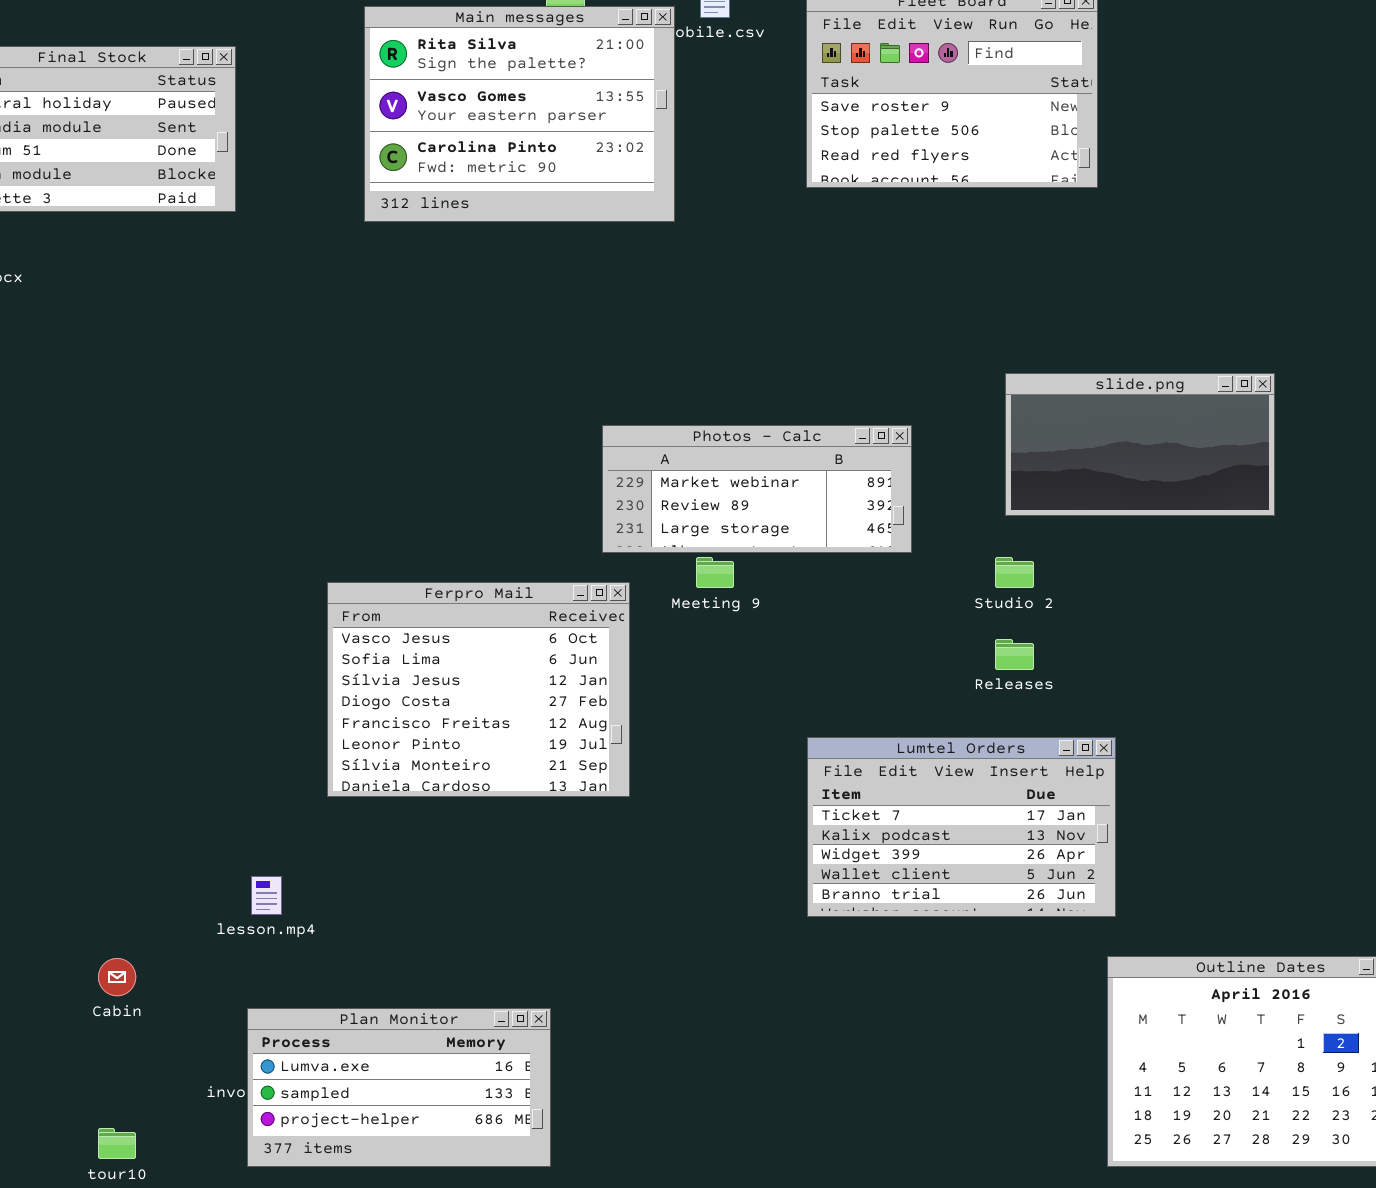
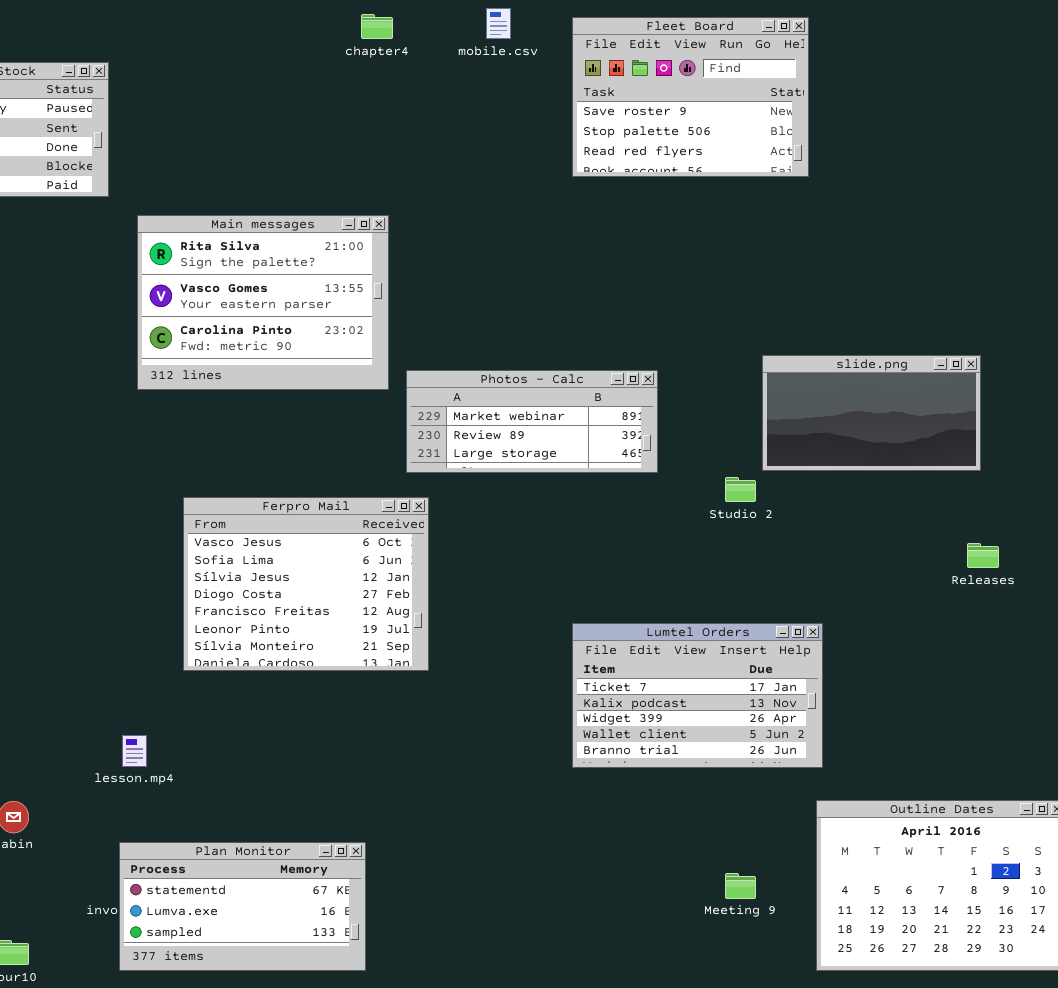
Main messages: [364,6,675,222] -> [137,215,389,390], moved
slide.png: [1005,373,1275,516] -> [762,355,981,471], moved
Meeting 9: [696,557,734,588] -> [725,873,756,899], moved
Releases: [995,639,1034,670] -> [967,543,999,568], moved
Plan Monitor: [247,1008,551,1167] -> [119,842,366,971], scrolled up 1 row

